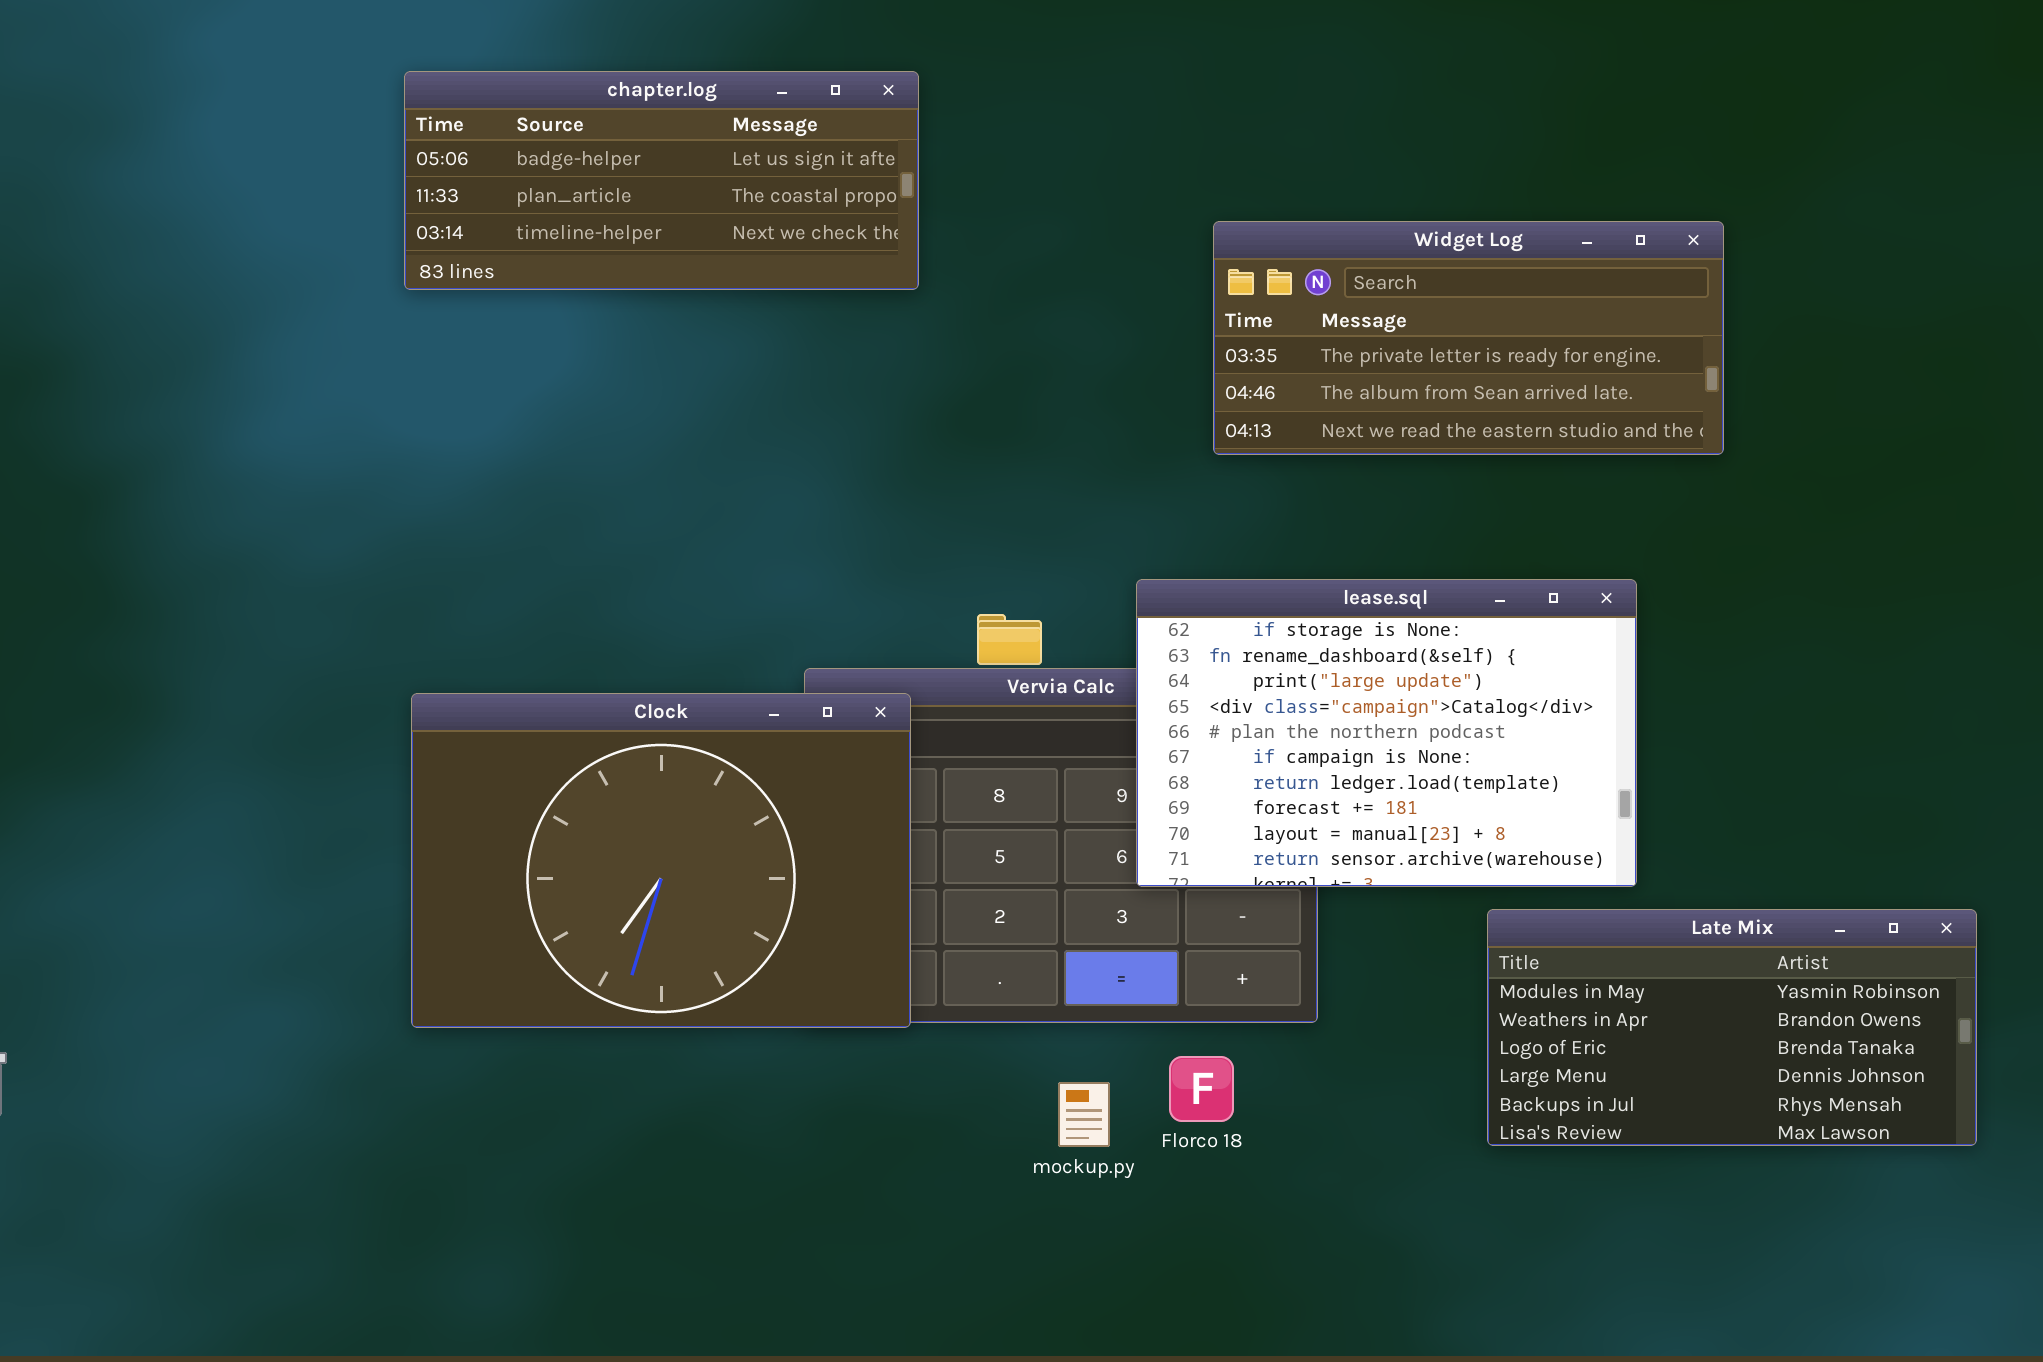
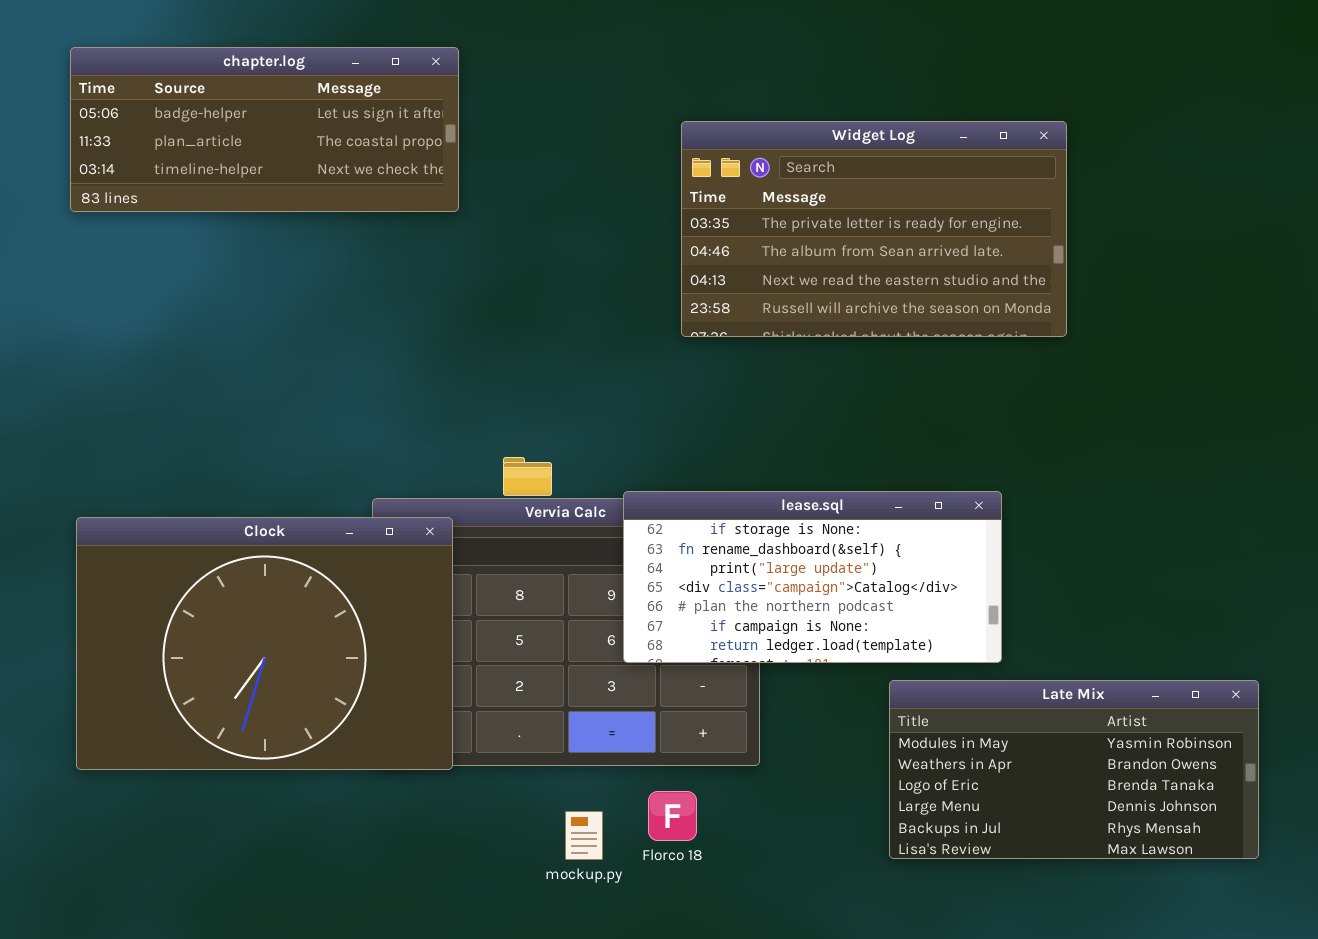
Widget Log: [1213,221,1724,455] -> [681,121,1067,337], resized
lease.sql: [1136,579,1637,887] -> [623,491,1002,663], resized

